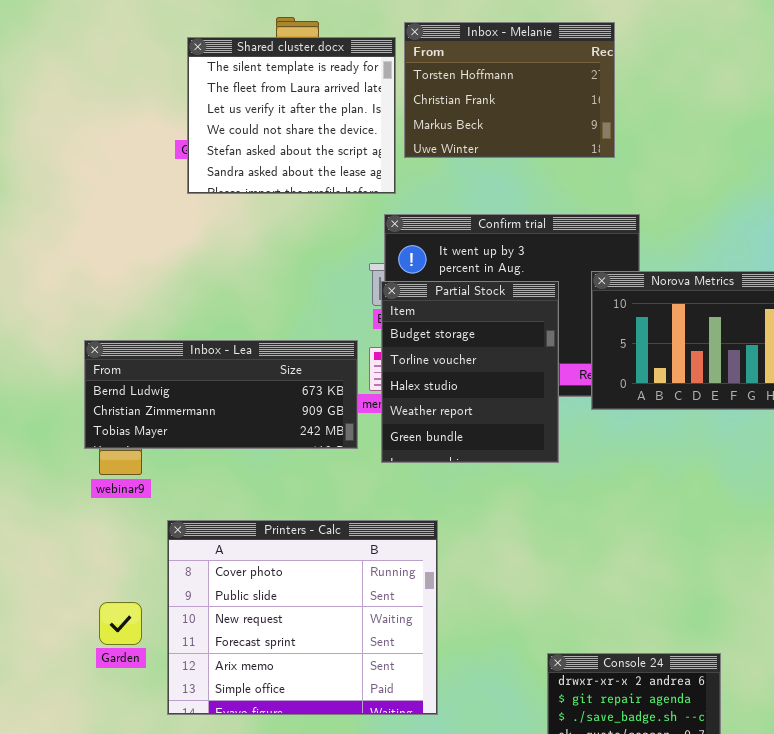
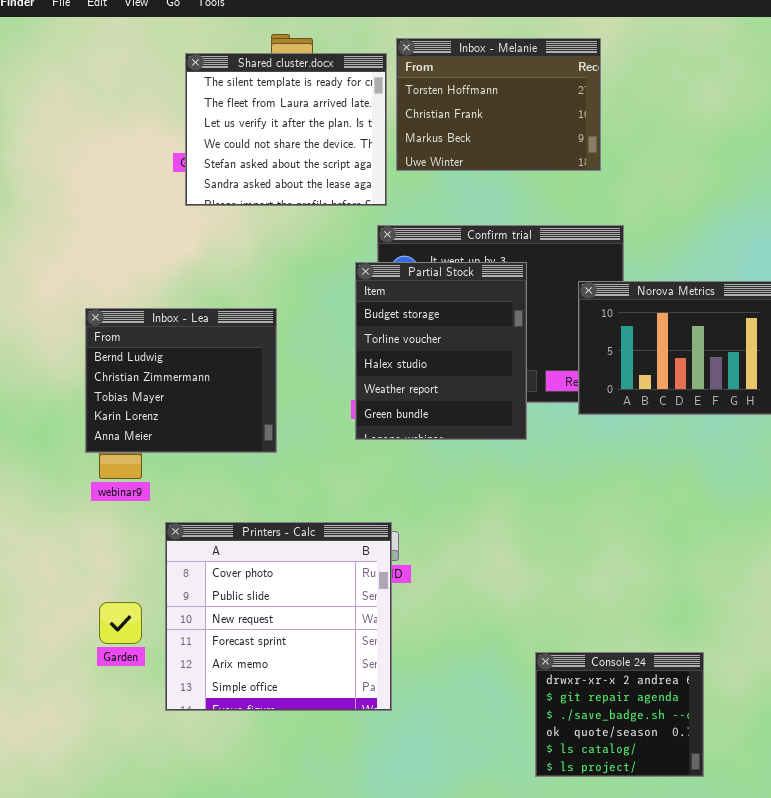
Partial Stock: [381,281,559,463] -> [355,262,527,440], moved
Inbox - Lea: [84,340,358,449] -> [85,308,277,453], resized
Printers - Calc: [167,520,438,715] -> [165,522,392,711], resized

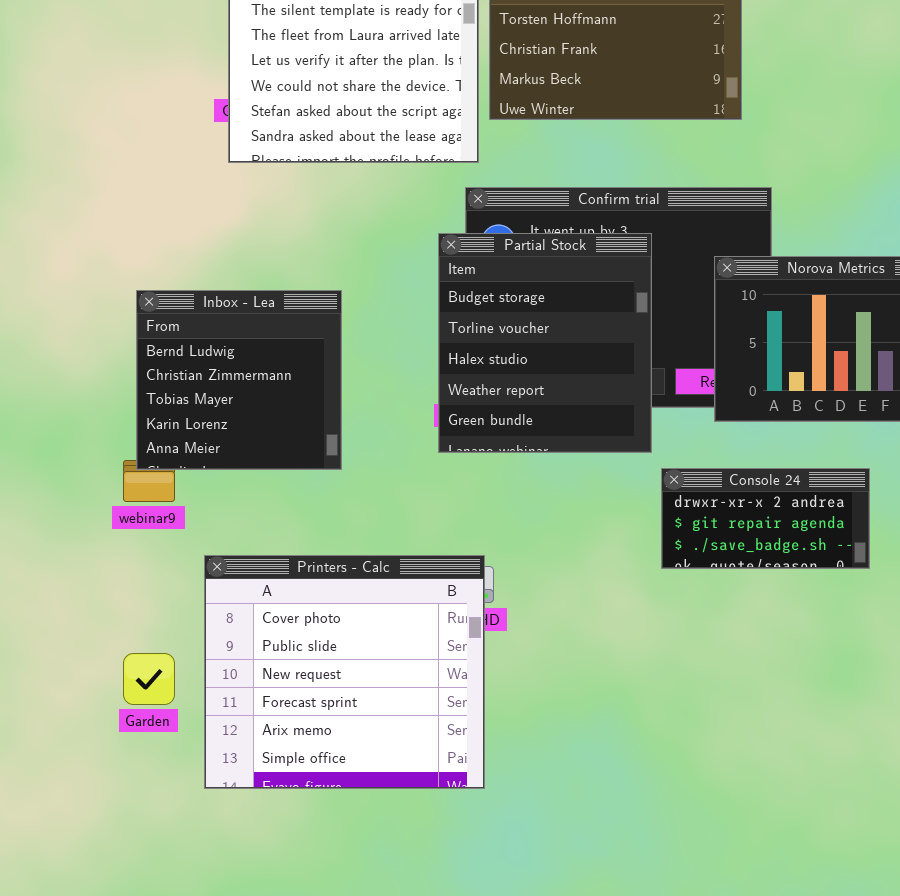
Inbox - Lea: [85,308,277,453] -> [136,290,342,470], resized
Console 24: [535,652,704,777] -> [661,468,870,569], moved, resized

